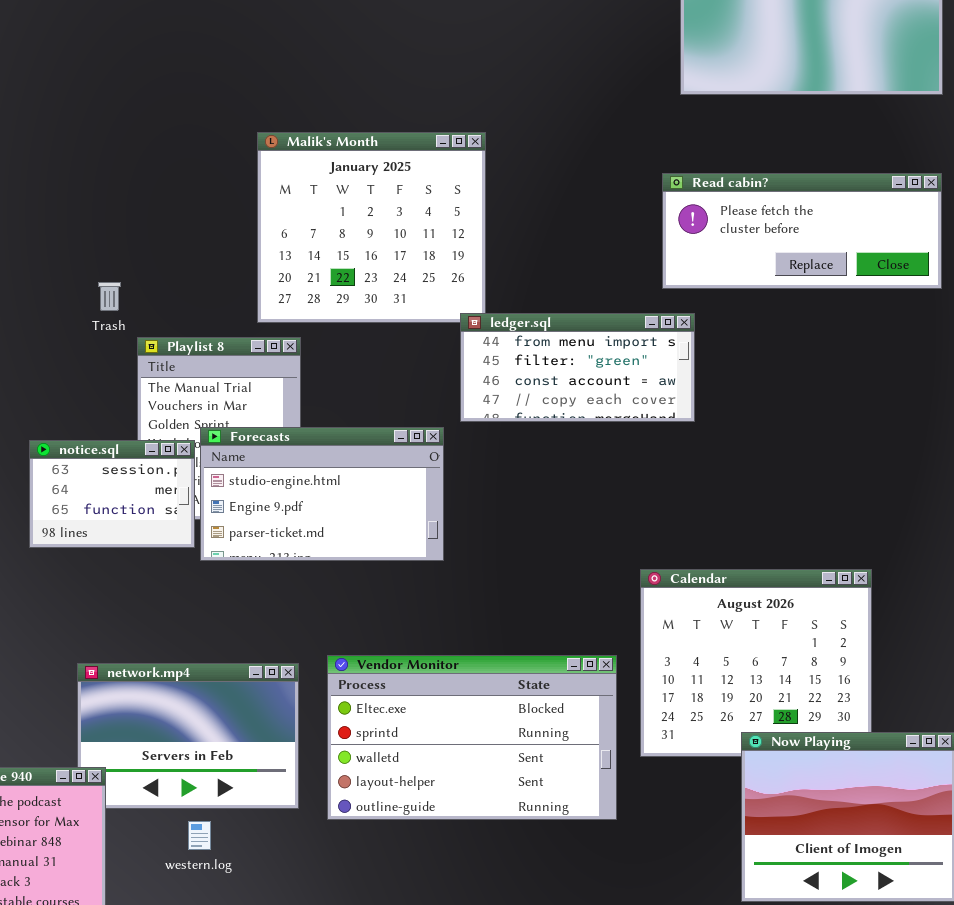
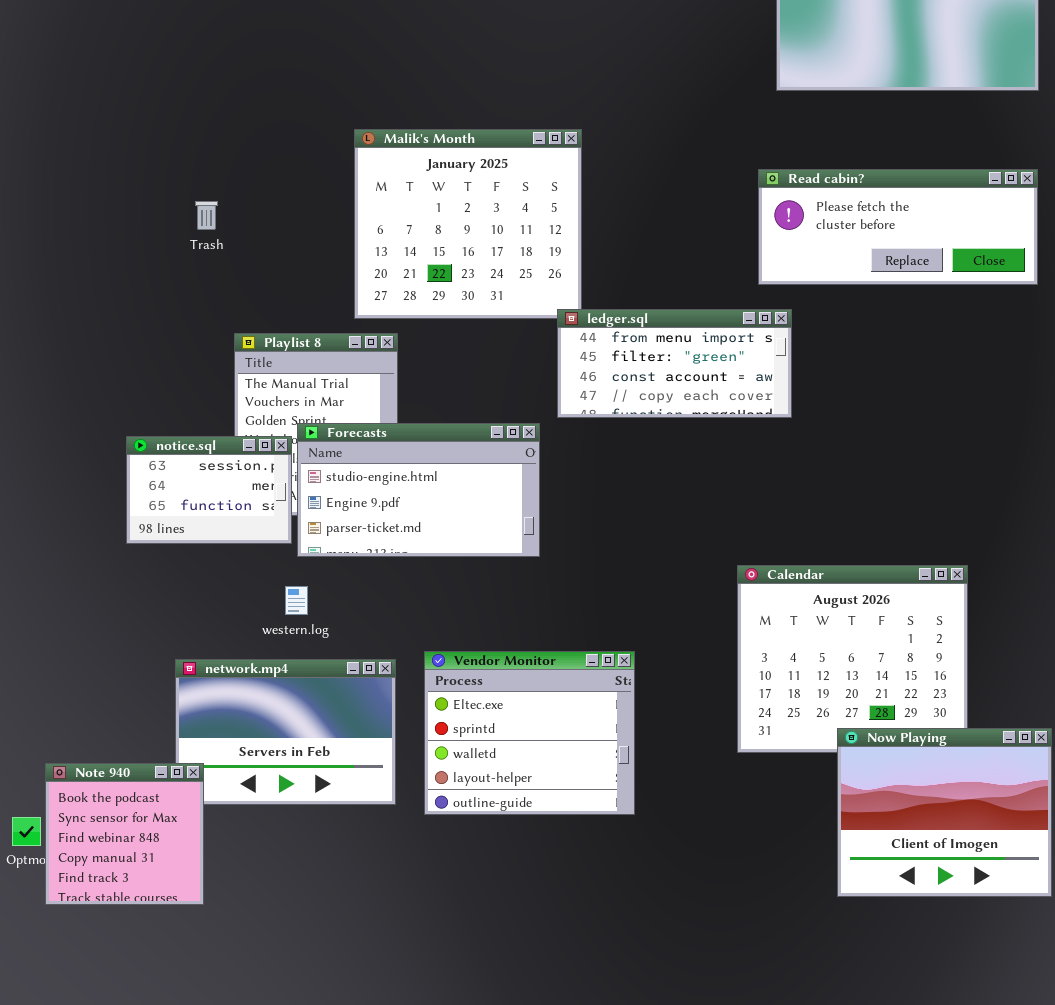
Trash: [98,282,121,311] -> [195,201,218,230], moved
Vendor Monitor: [327,655,617,820] -> [424,651,635,815], resized
western.log: [188,821,211,850] -> [285,586,308,615], moved

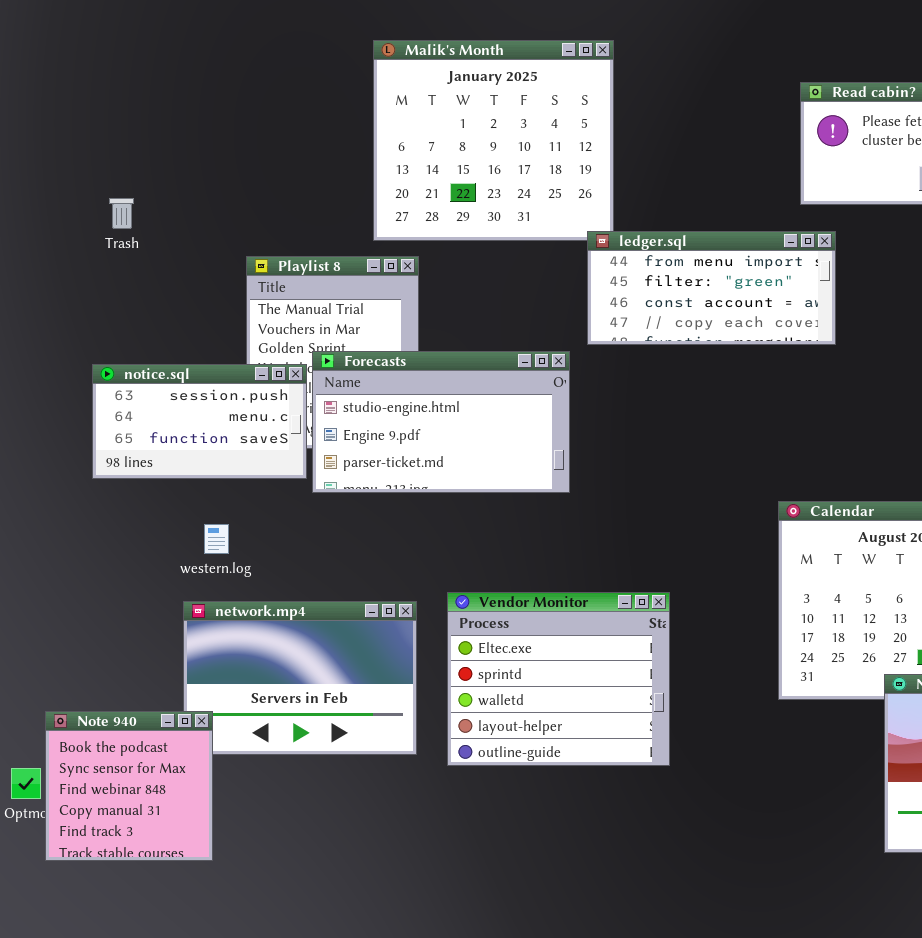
Trash: [195,201,218,230] -> [109,198,134,229], moved
notice.sql: [126,436,292,544] -> [92,364,307,479], resized
western.log: [285,586,308,615] -> [204,524,229,554], moved

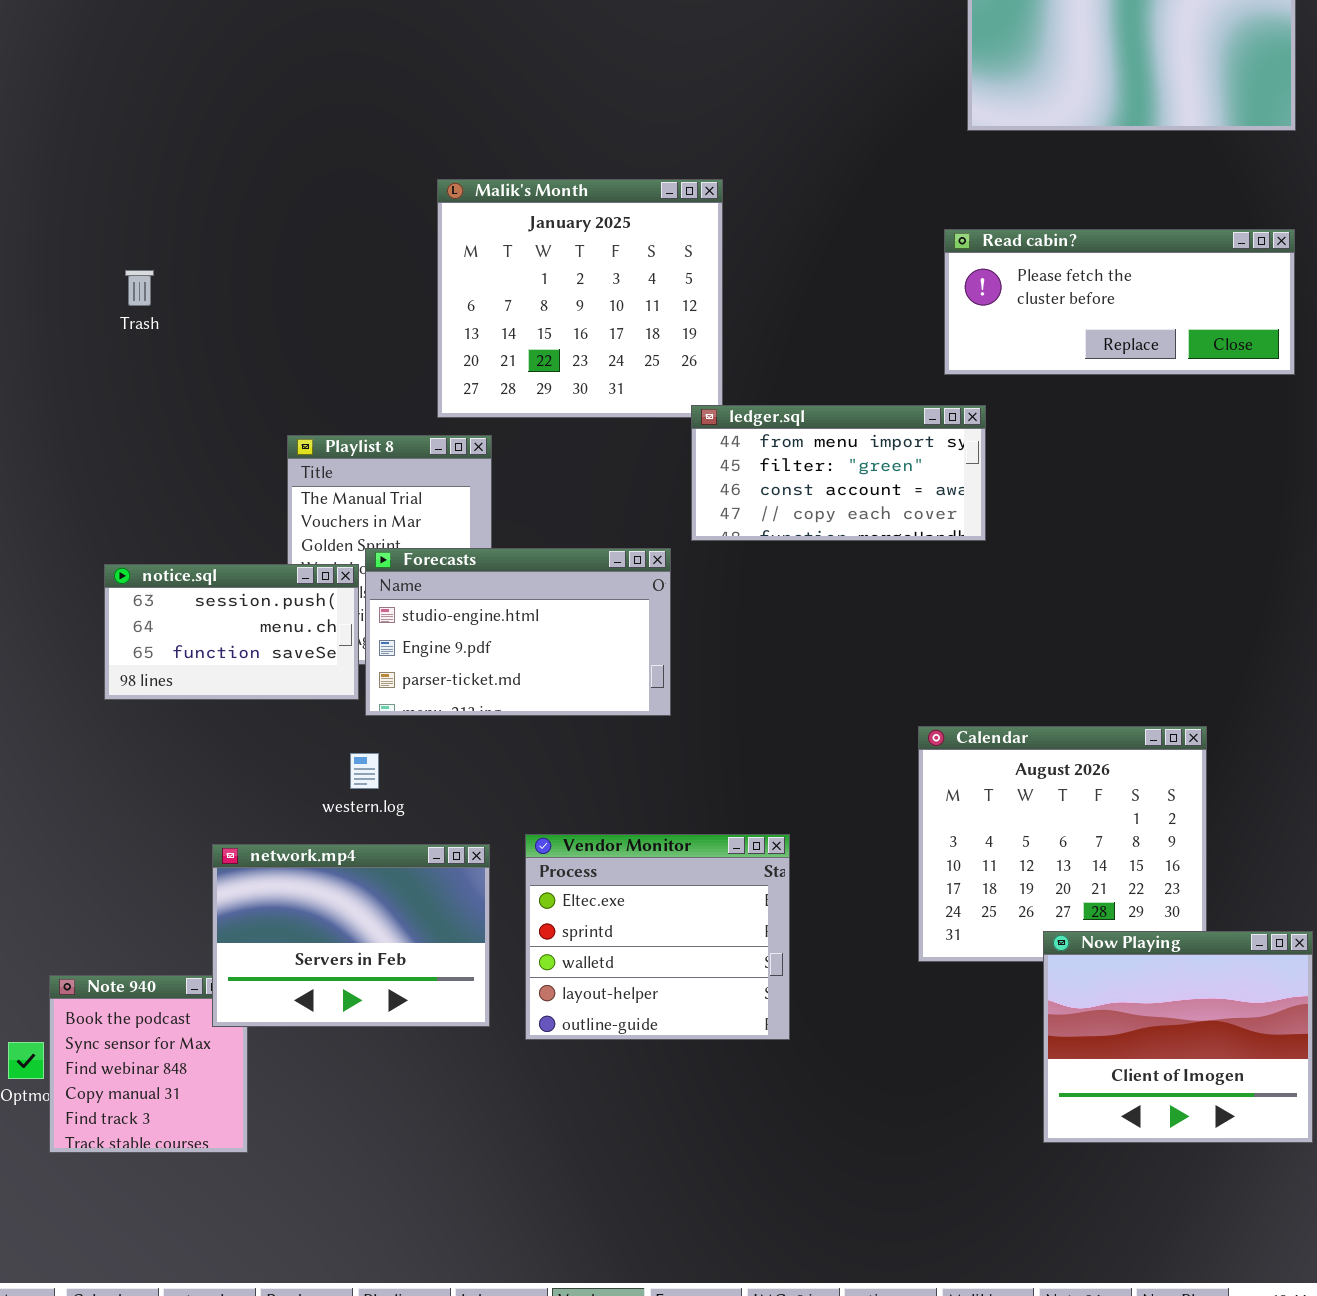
Trash: [109,198,134,229] -> [125,270,154,306], moved
western.log: [204,524,229,554] -> [350,753,379,789], moved
network.mp4: [183,601,417,755] -> [212,844,490,1027], raised

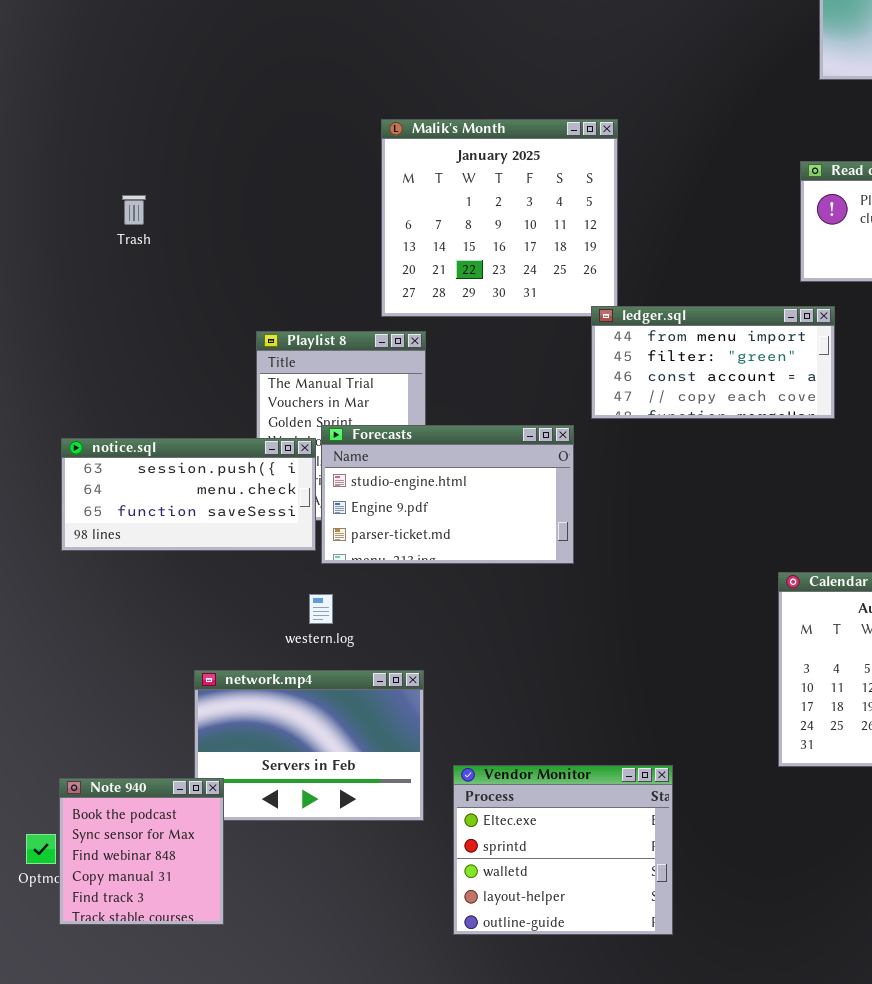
notice.sql: [104,564,359,700] -> [61,438,316,551], resized
Vendor Monitor: [525,834,790,1040] -> [453,765,673,935], moved
Note 940: [49,975,248,1153] -> [59,778,224,925], raised

